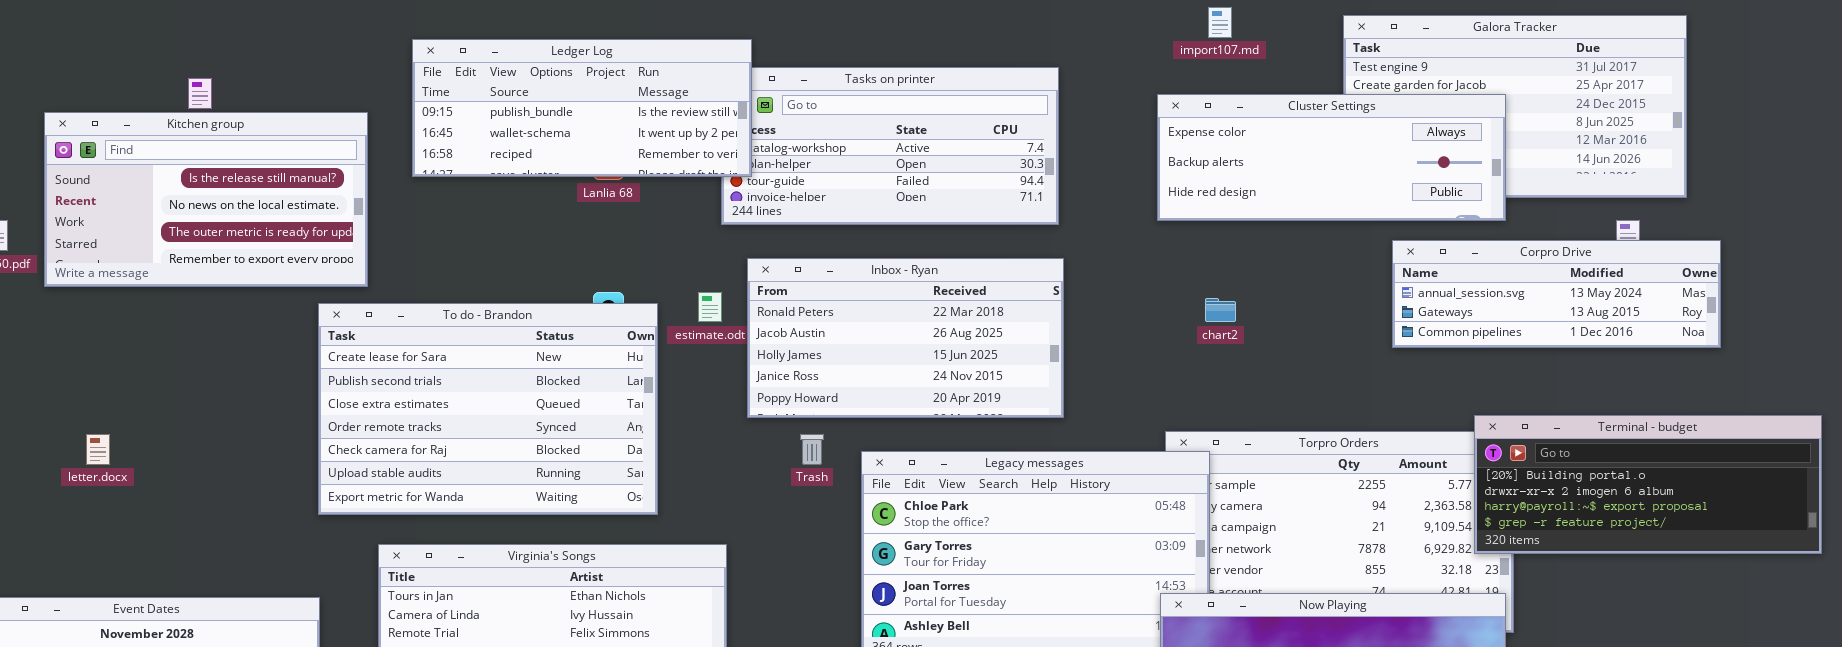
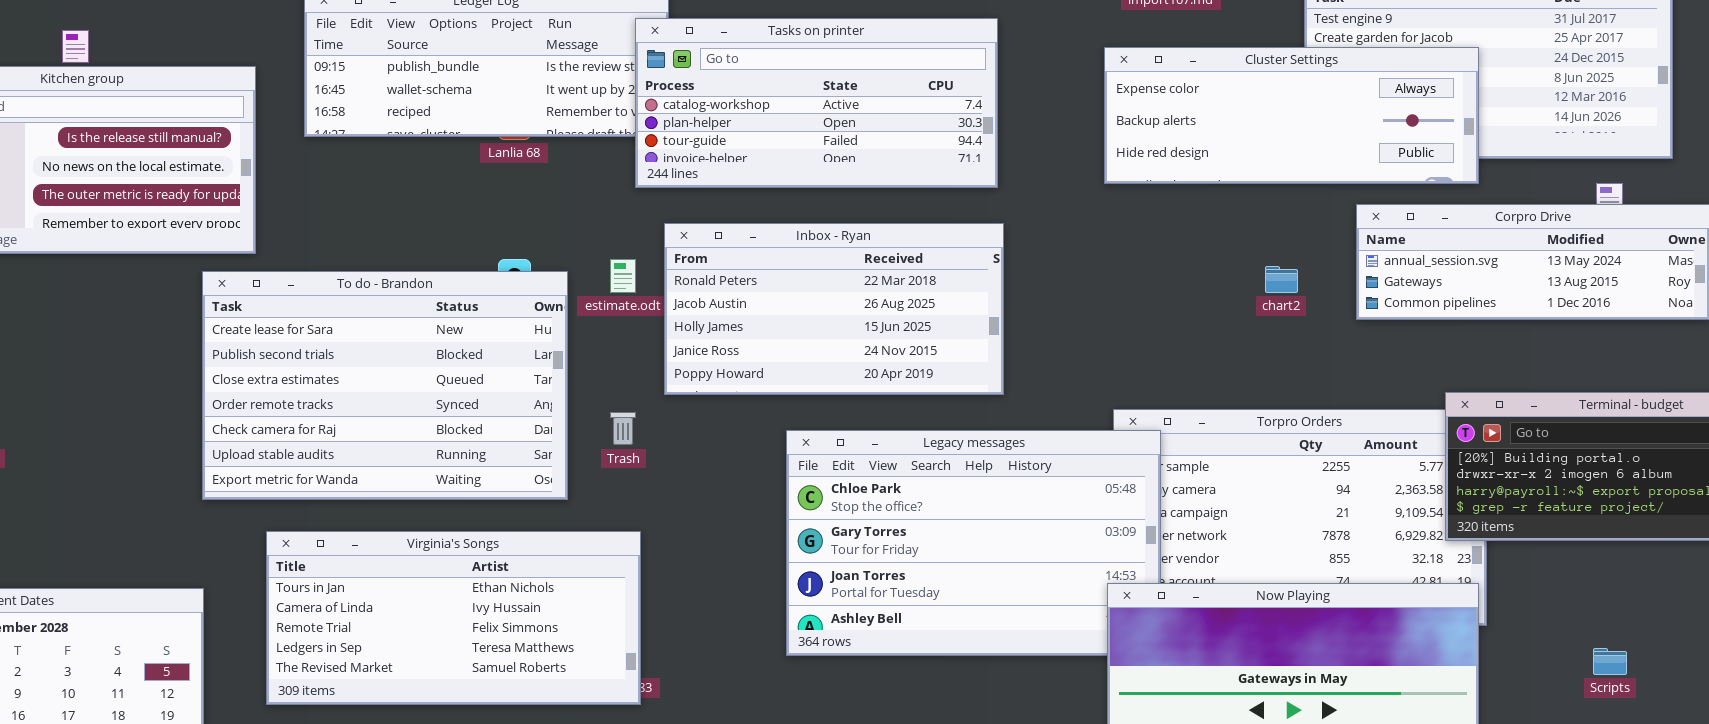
Tasks on printer: [721,67,1059,225] -> [635,18,998,188], raised
chart2: [1205,298,1236,322] -> [1265,266,1298,293], moved
Trash: [800,434,824,465] -> [610,412,636,445], moved

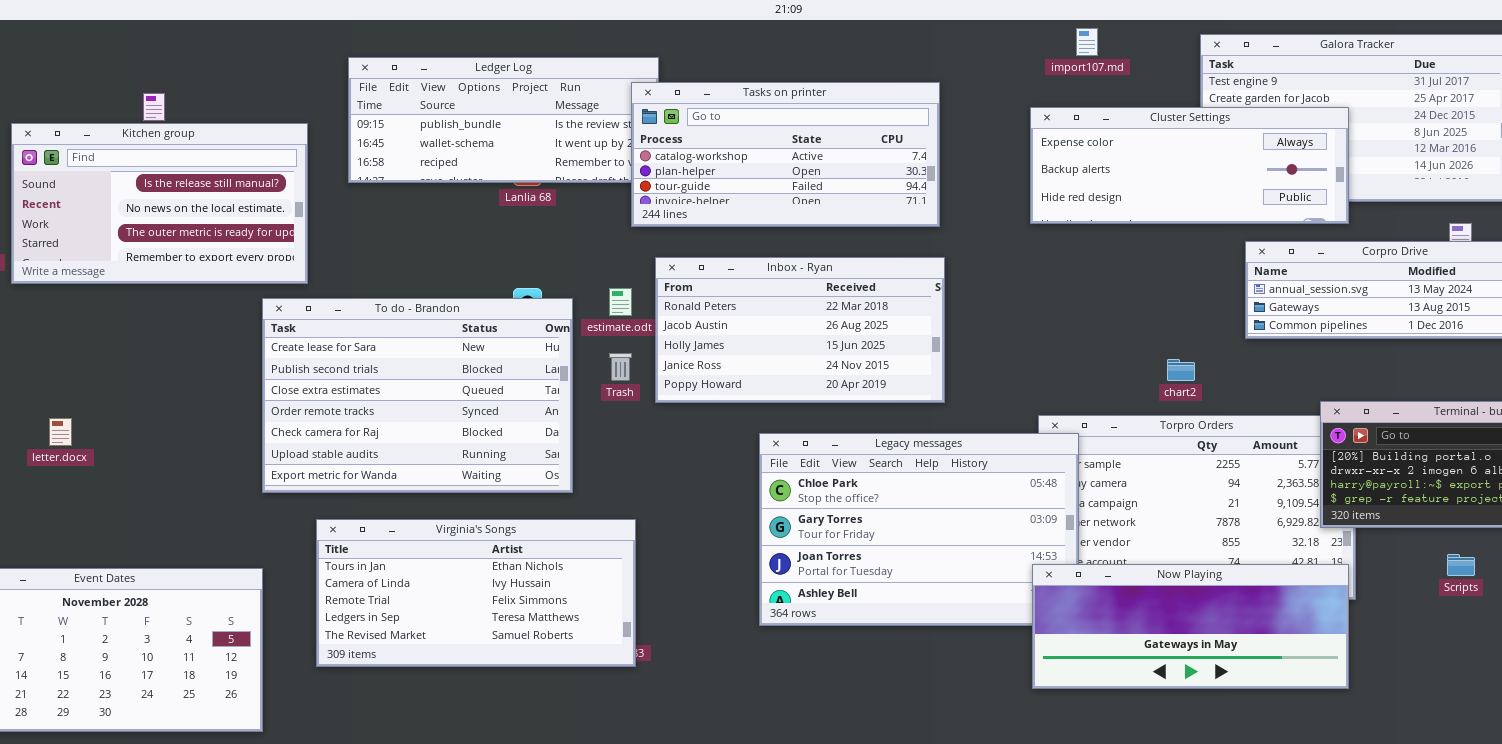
chart2: [1265,266,1298,293] -> [1167,359,1195,381], moved
Trash: [610,412,636,445] -> [609,353,632,381], moved
Scripts: [1593,648,1627,675] -> [1447,554,1475,576], moved

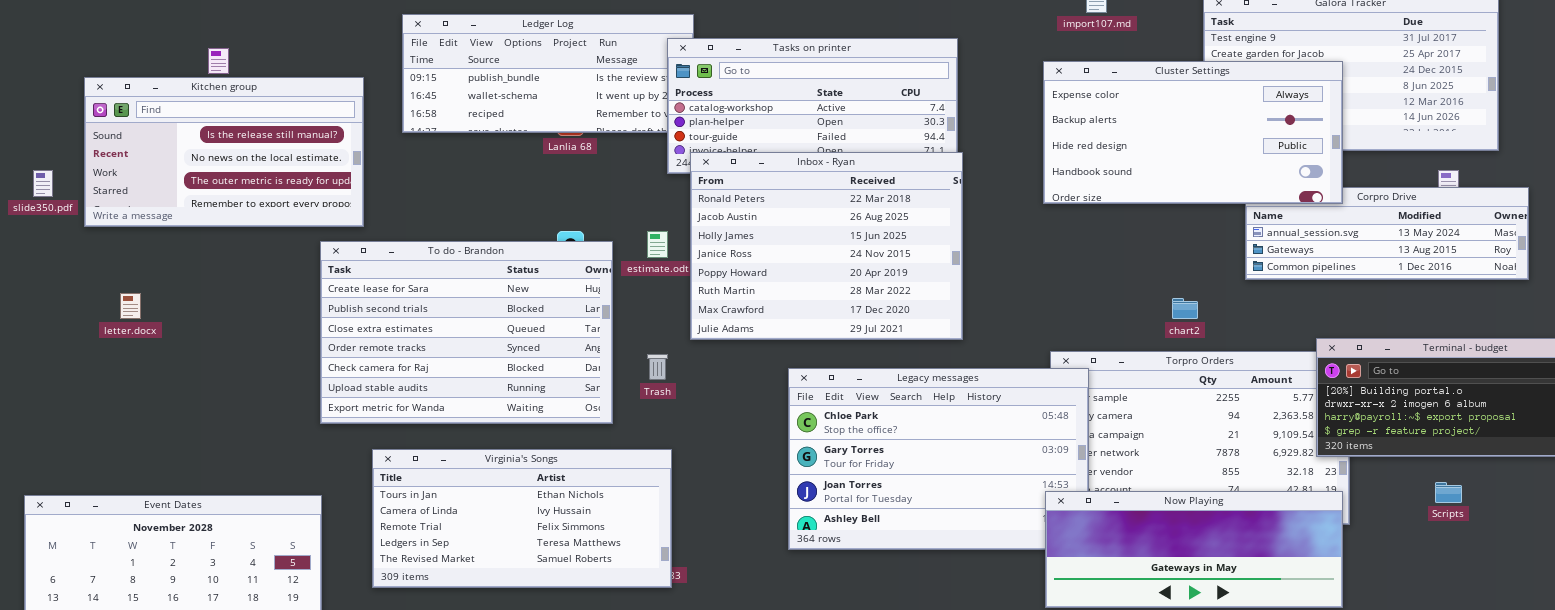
Cluster Settings: [1030,107,1349,224] -> [1043,61,1343,204], resized
Inbox - Ryan: [655,257,945,403] -> [690,152,963,340], resized
Trash: [609,353,632,381] -> [647,354,668,380], moved
letter.docx: [49,418,72,446] -> [120,293,141,319], moved

